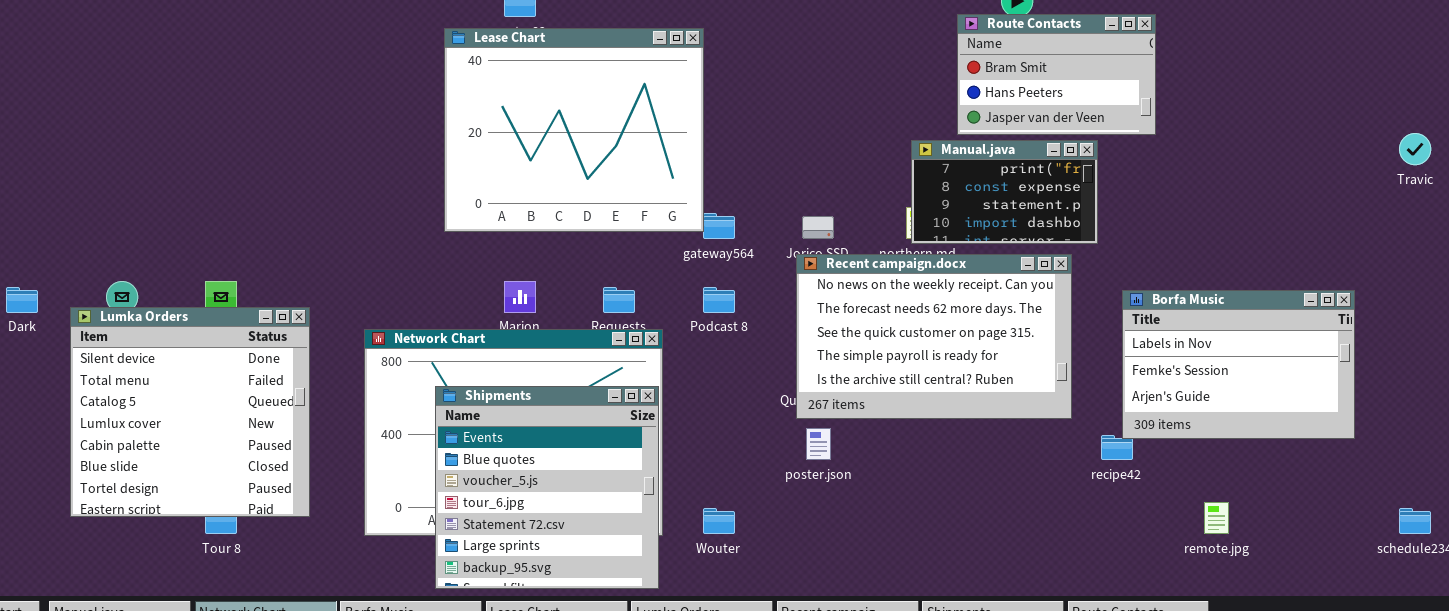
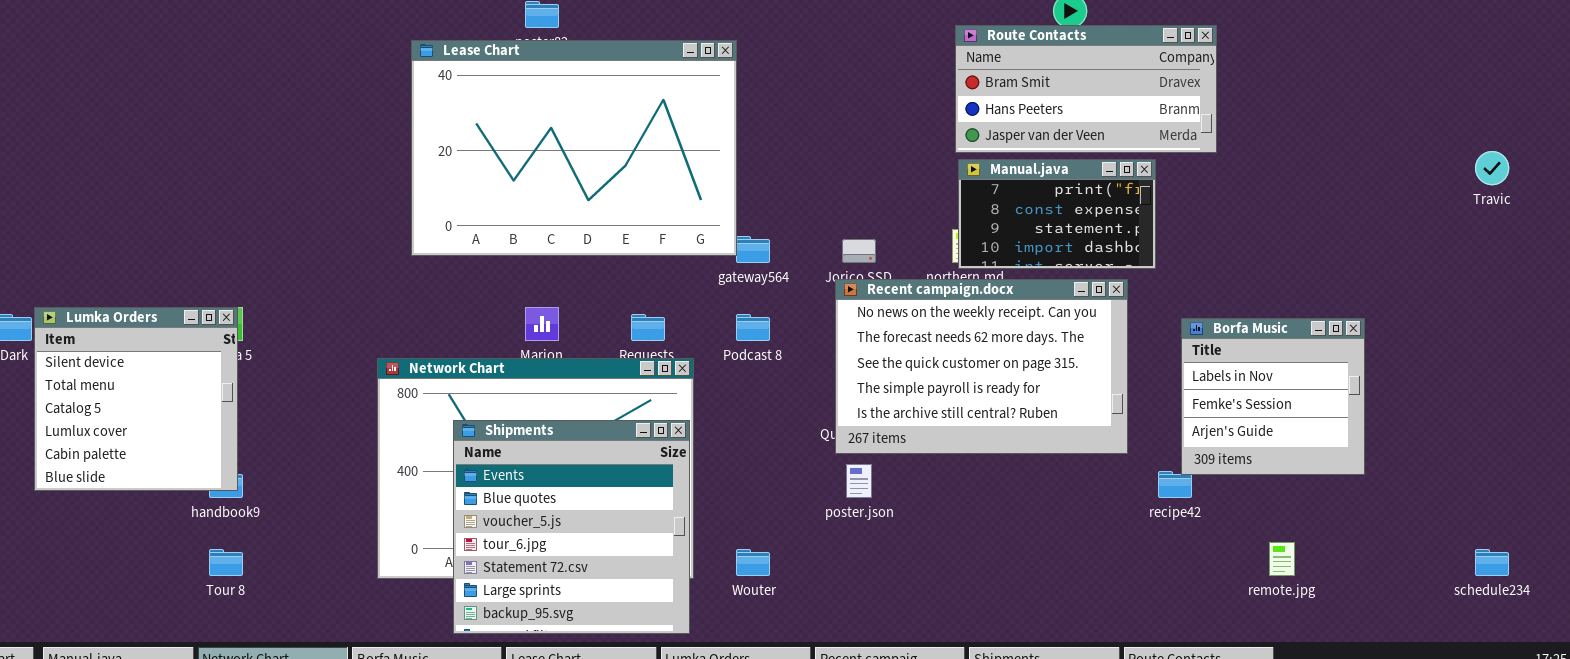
Route Contacts: [957,14,1156,135] -> [955,25,1217,153], resized
Lease Chart: [444,28,704,232] -> [411,40,737,256], resized
Borfa Music: [1122,290,1355,439] -> [1181,318,1365,475], resized
Lumka Orders: [70,307,310,517] -> [34,307,238,491], moved, resized

